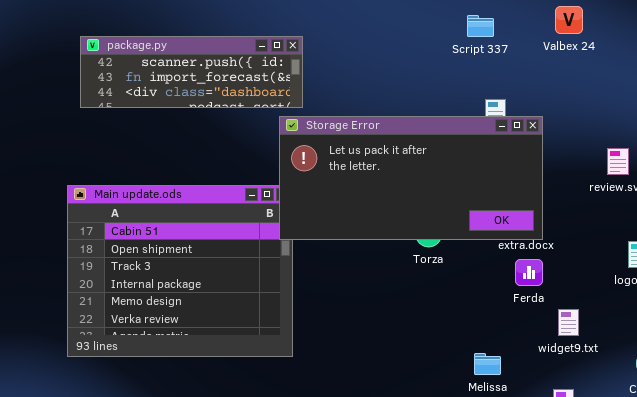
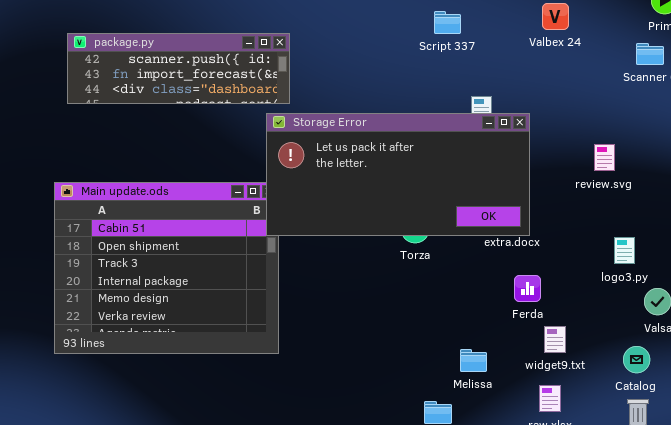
Script 337: [467,15,494,37] -> [434,11,461,34], moved
Ferda: [515,259,543,286] -> [514,275,541,302], moved
widget9.txt: [558,309,579,336] -> [544,326,566,353], moved

